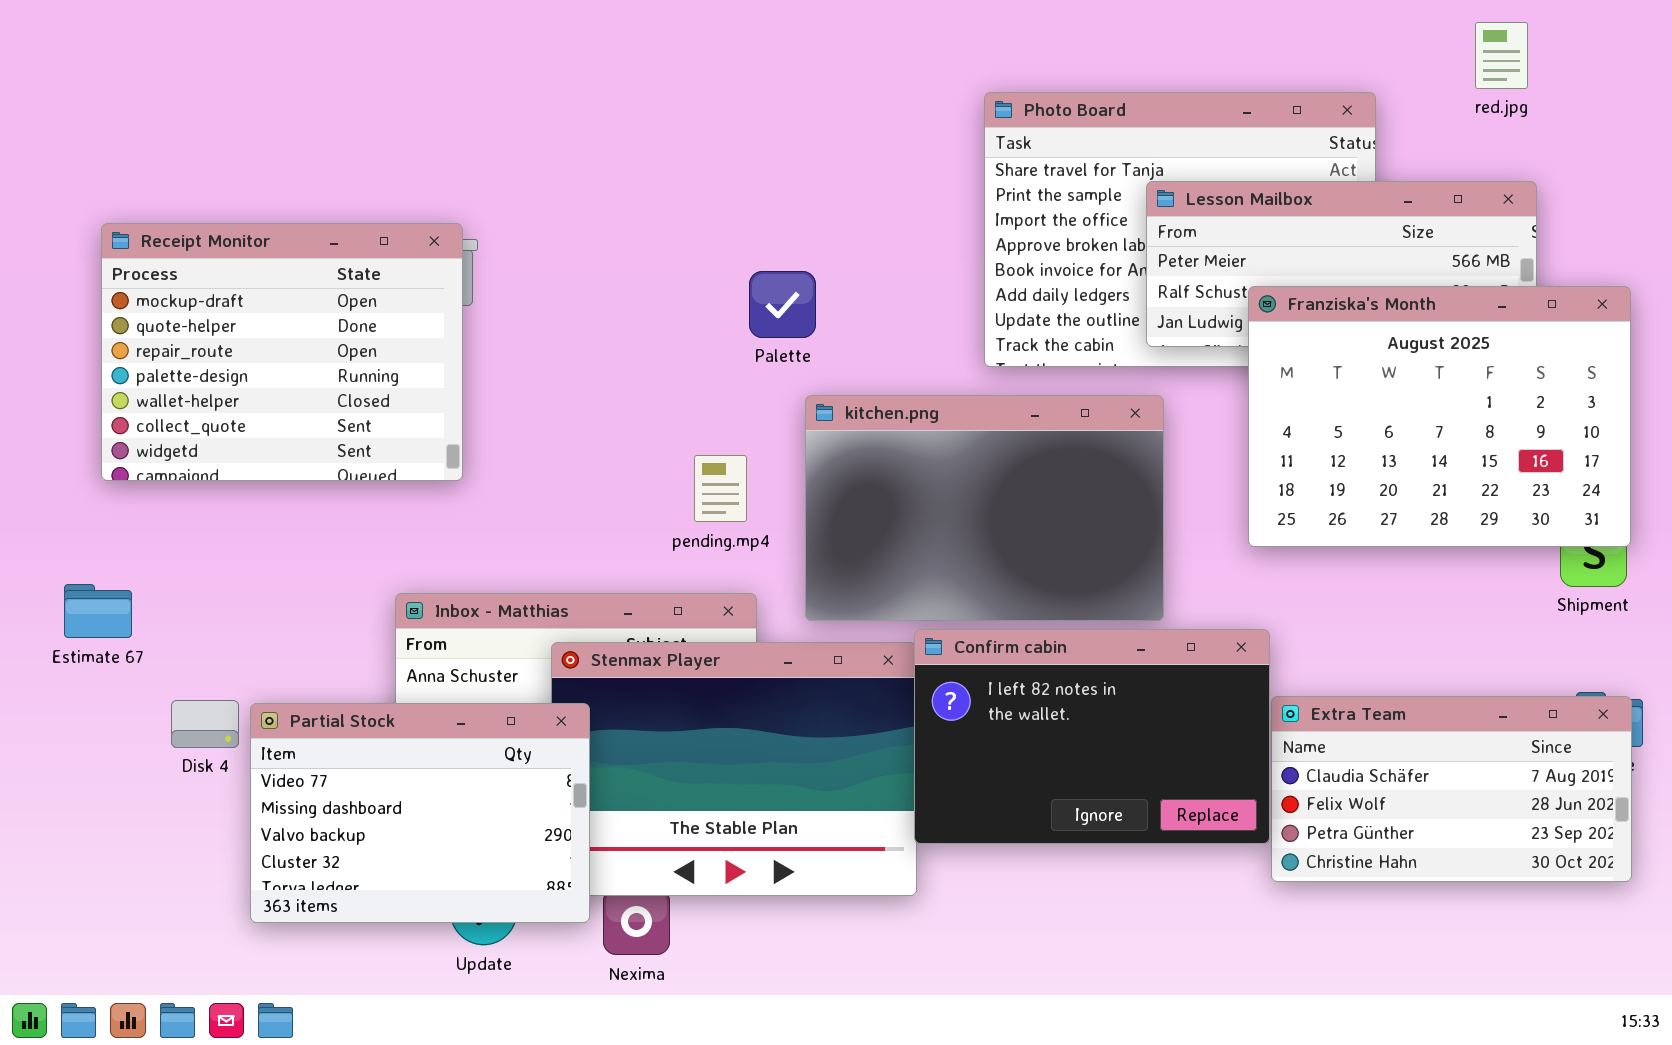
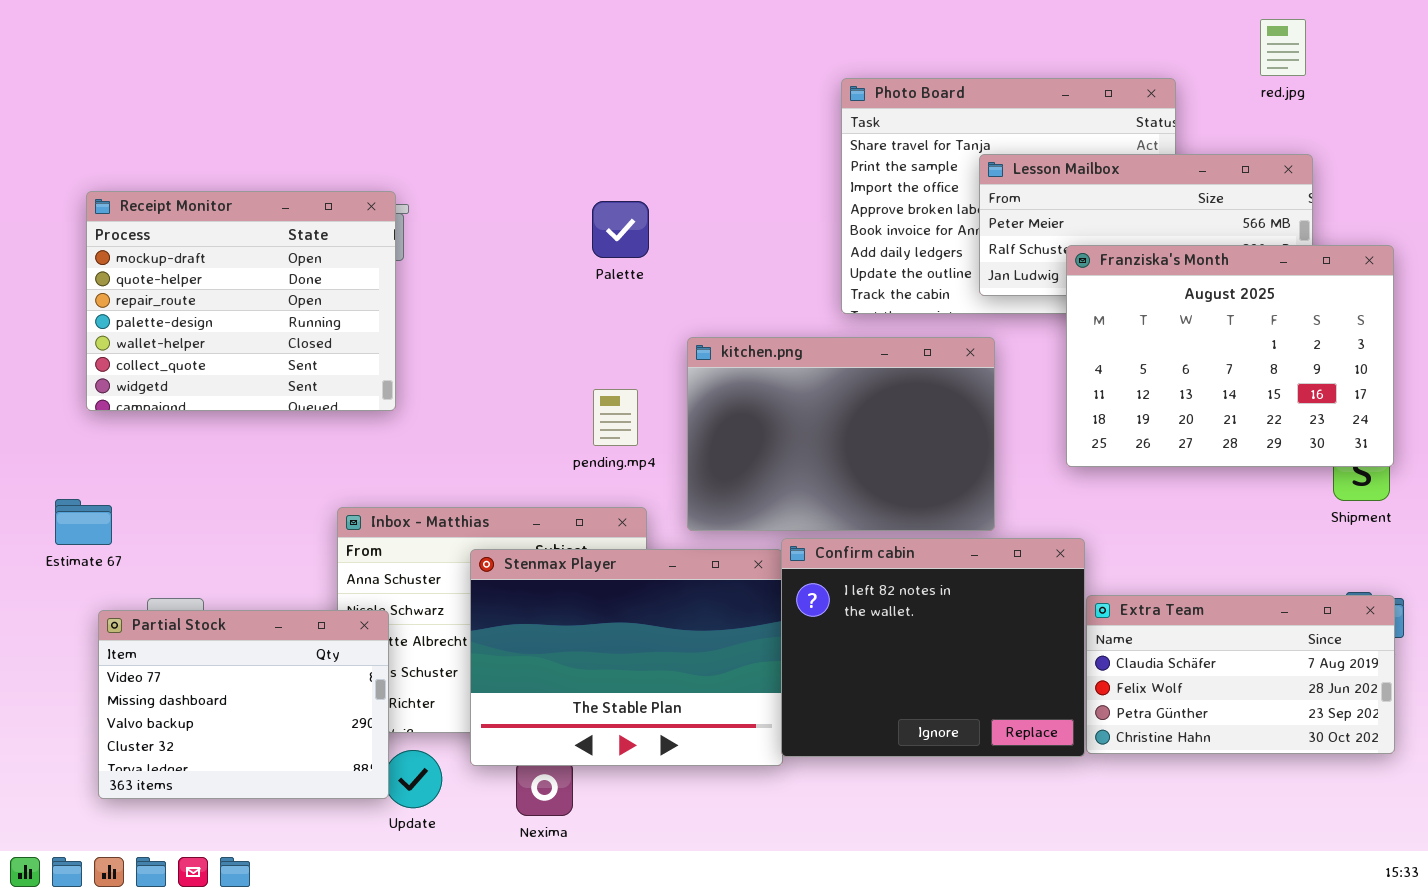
Palette: [749,271,816,338] -> [592,201,649,258], moved
Confirm cabin: [914,629,1270,844] -> [781,538,1085,757], resized
Partial Stock: [250,703,590,923] -> [98,610,389,799], moved

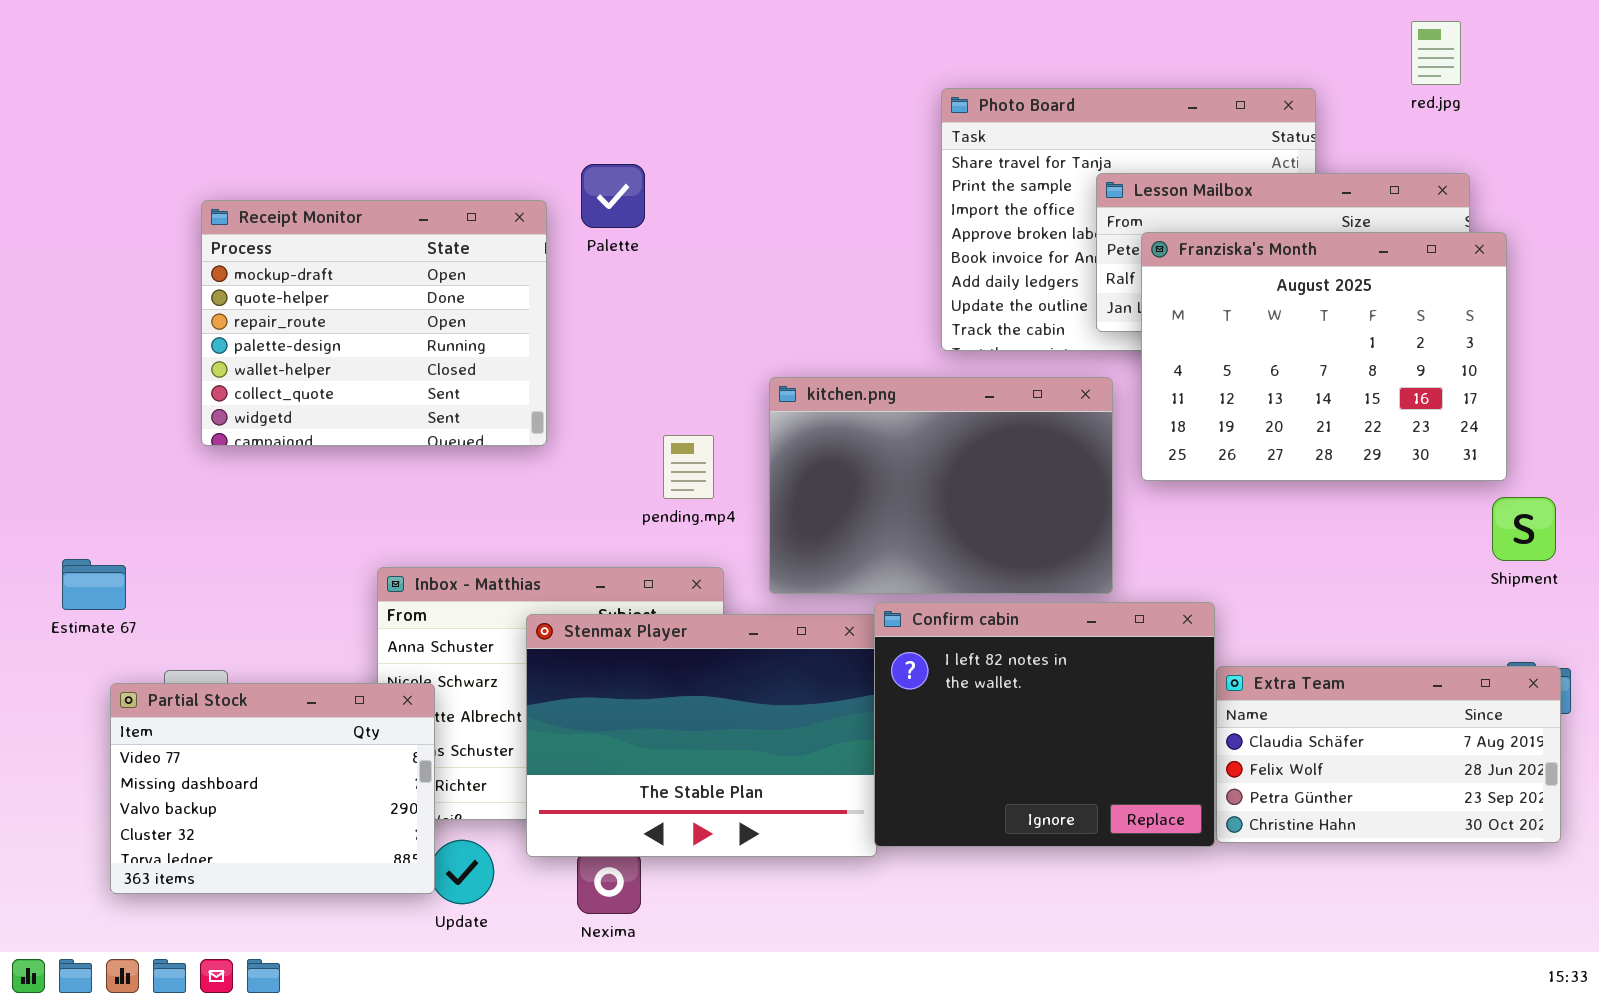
Receipt Monitor: [86,191,396,411] -> [201,200,547,446], moved
Palette: [592,201,649,258] -> [581,164,645,228], moved
Franziska's Month: [1066,245,1394,467] -> [1141,232,1507,481], moved

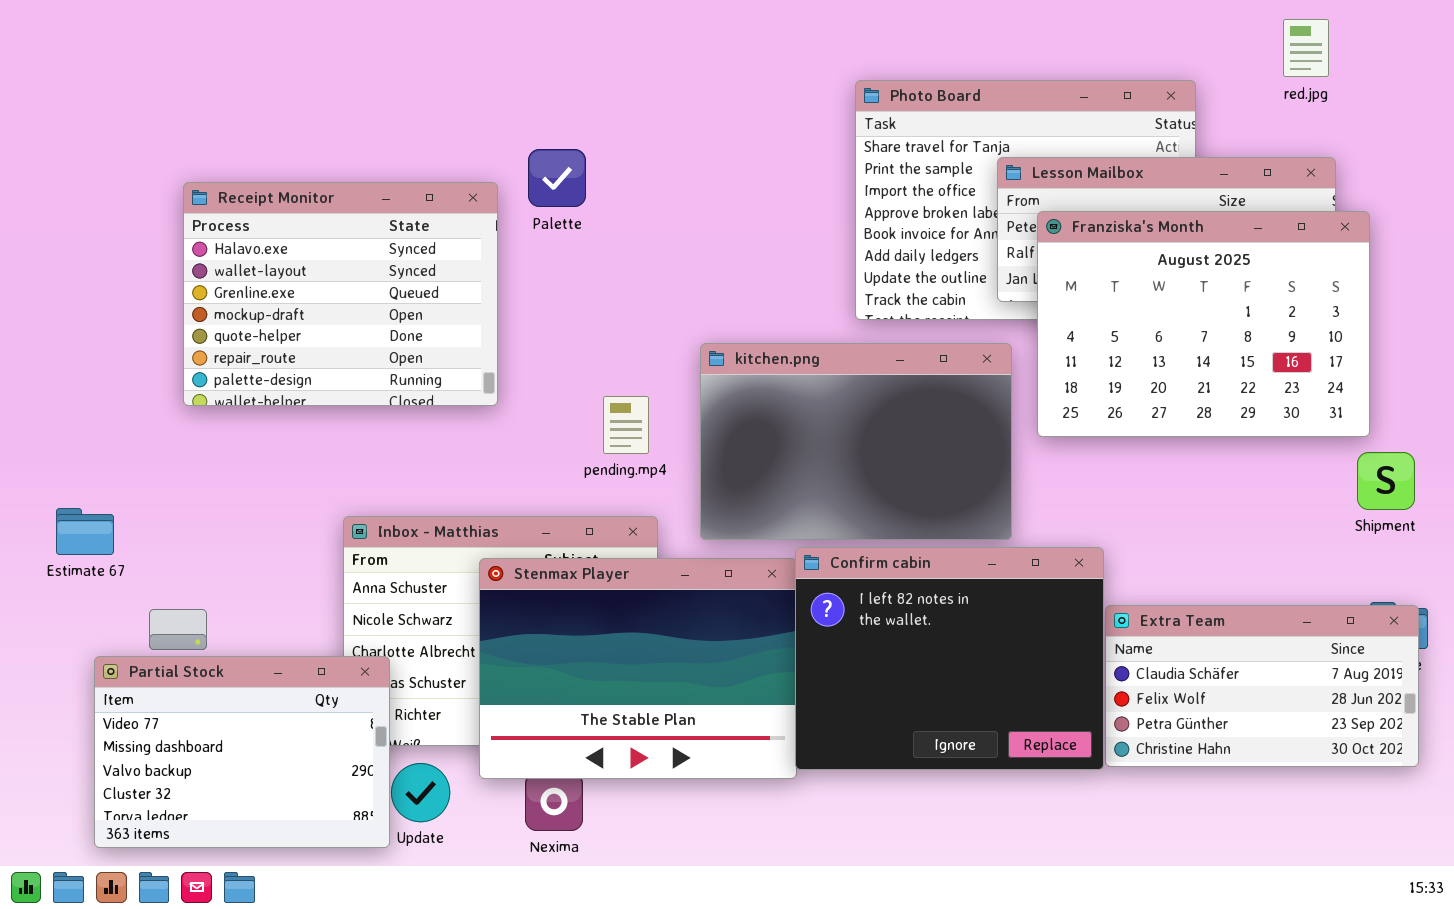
Receipt Monitor: [201,200,547,446] -> [183,182,498,406], scrolled up 3 rows
Partial Stock: [110,683,435,894] -> [94,656,390,848], moved

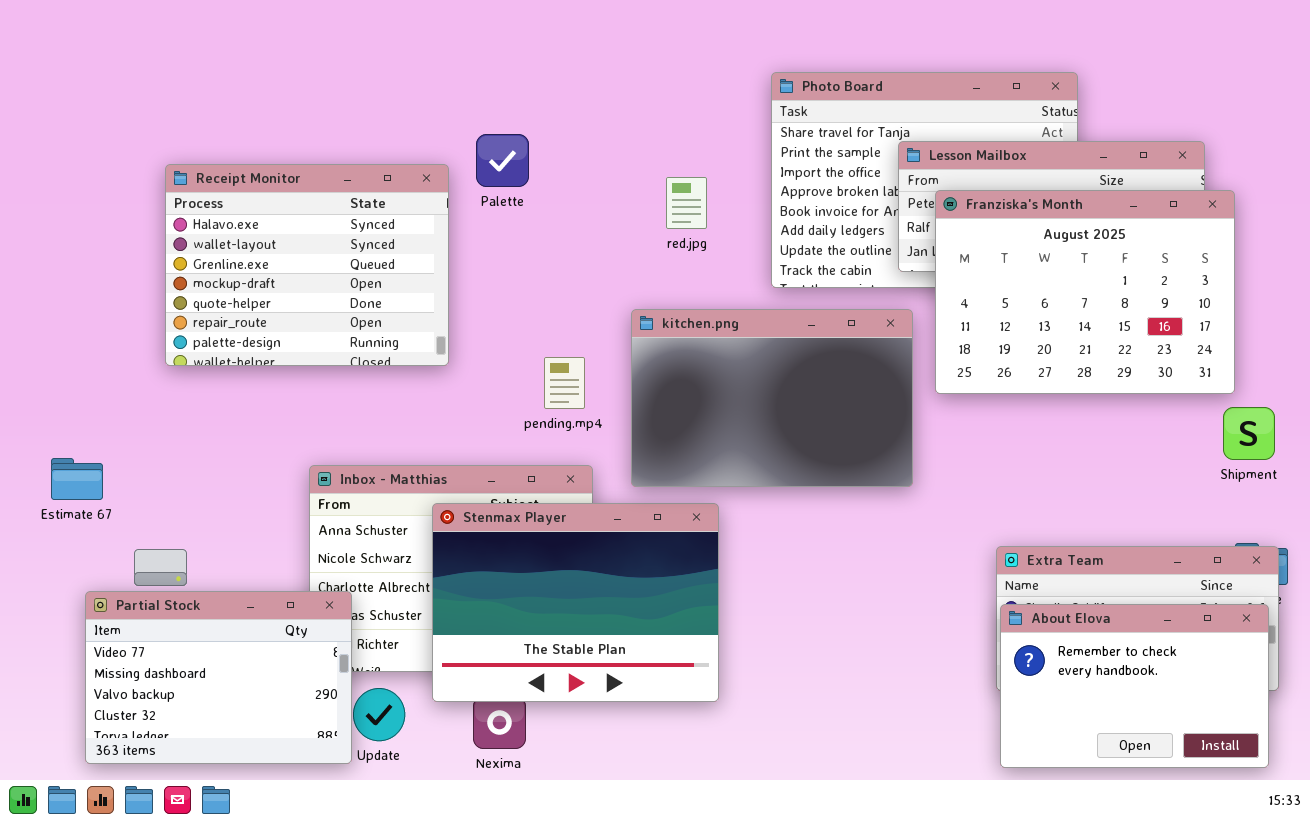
red.jpg: [1283,19,1329,77] -> [666,177,707,229], moved
Confirm cabin: [795,547,1104,770] -> none, closed
About Elova: none -> [1000,604,1269,768], opened

